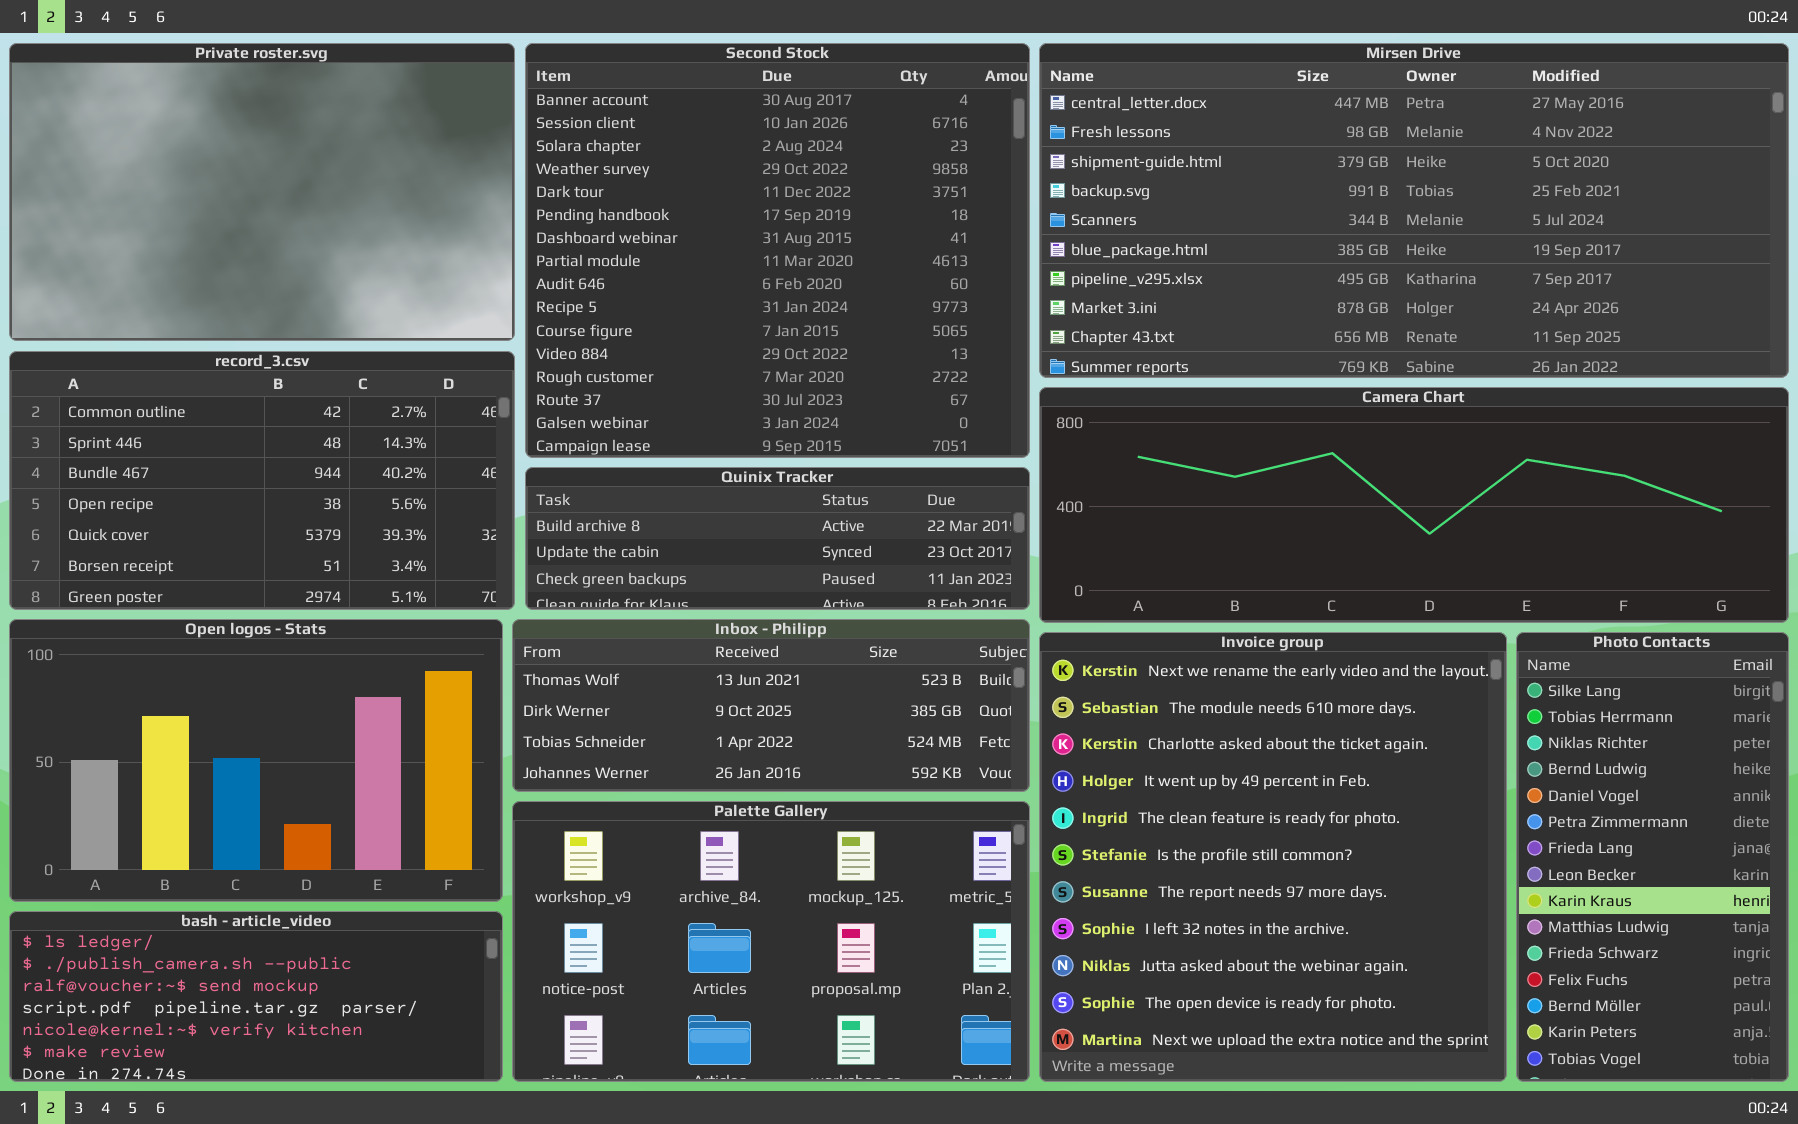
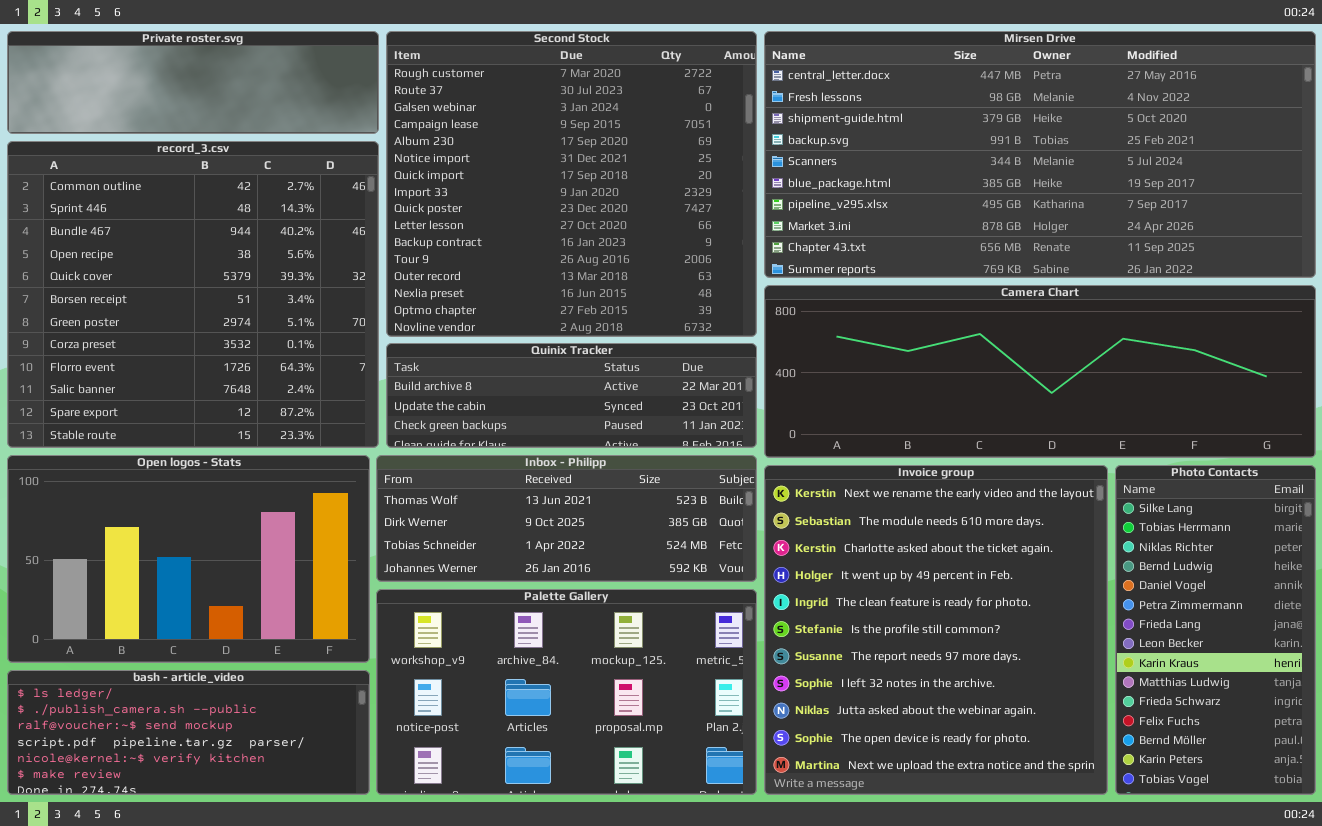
Private roster.svg: [9,43,515,341] -> [7,31,379,134], resized
Second Stock: [525,43,1030,458] -> [386,31,757,337], scrolled down 12 rows
record_3.csv: [9,351,515,610] -> [7,141,379,448], resized

